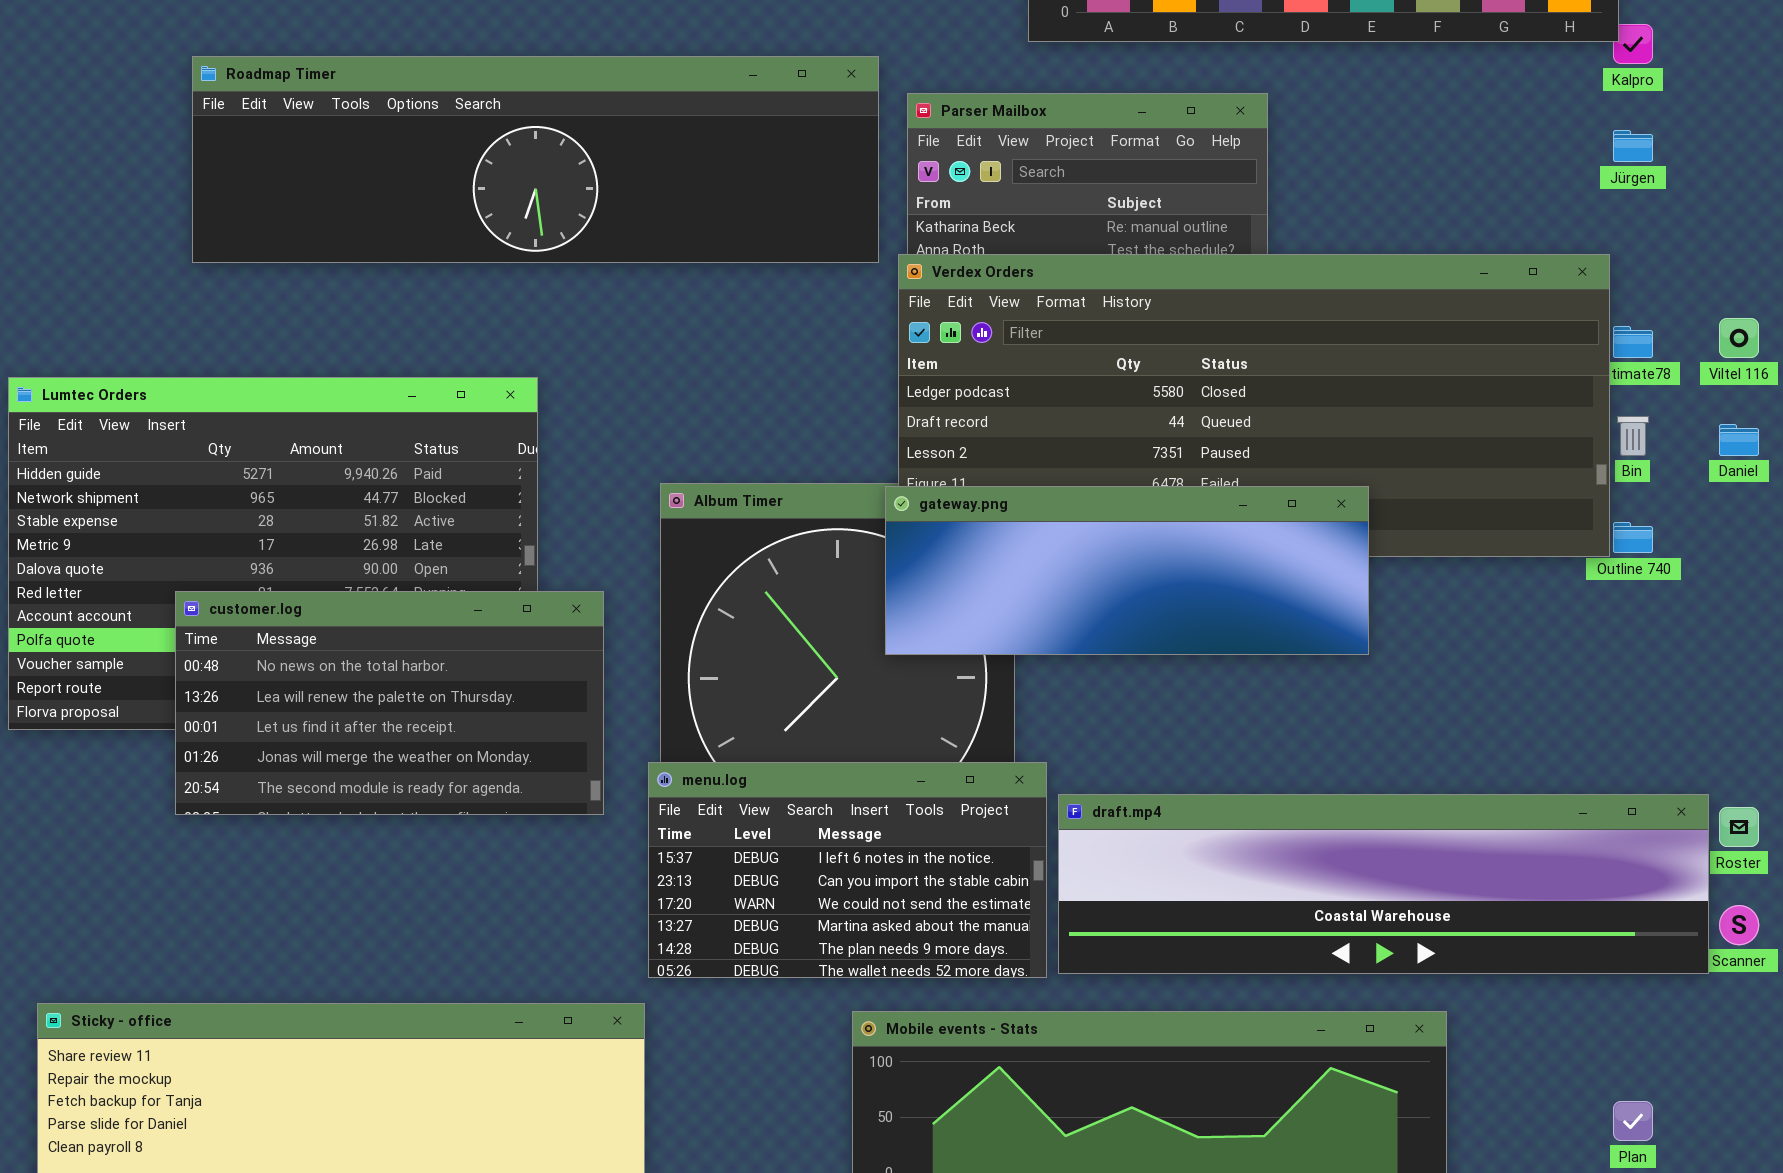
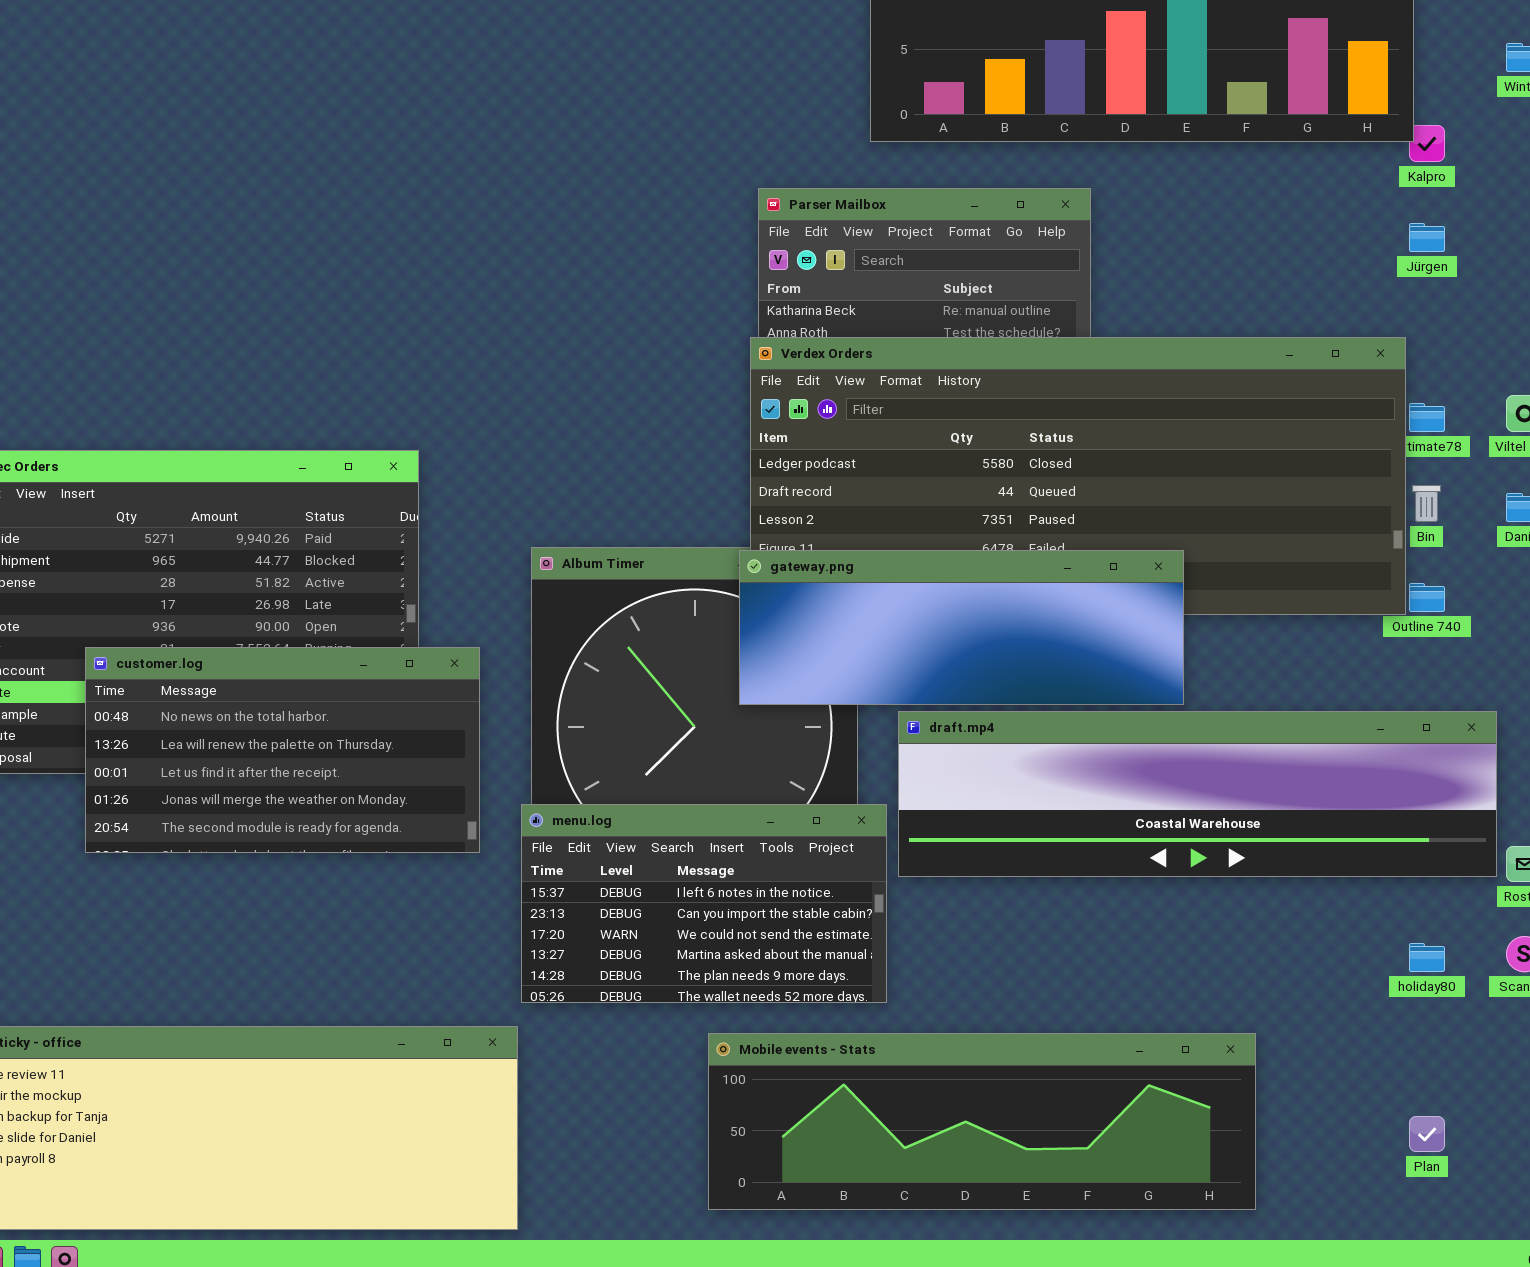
Roadmap Timer: [192,56,879,263] -> none, closed
draft.mp4: [1058,794,1709,974] -> [898,711,1497,877], moved

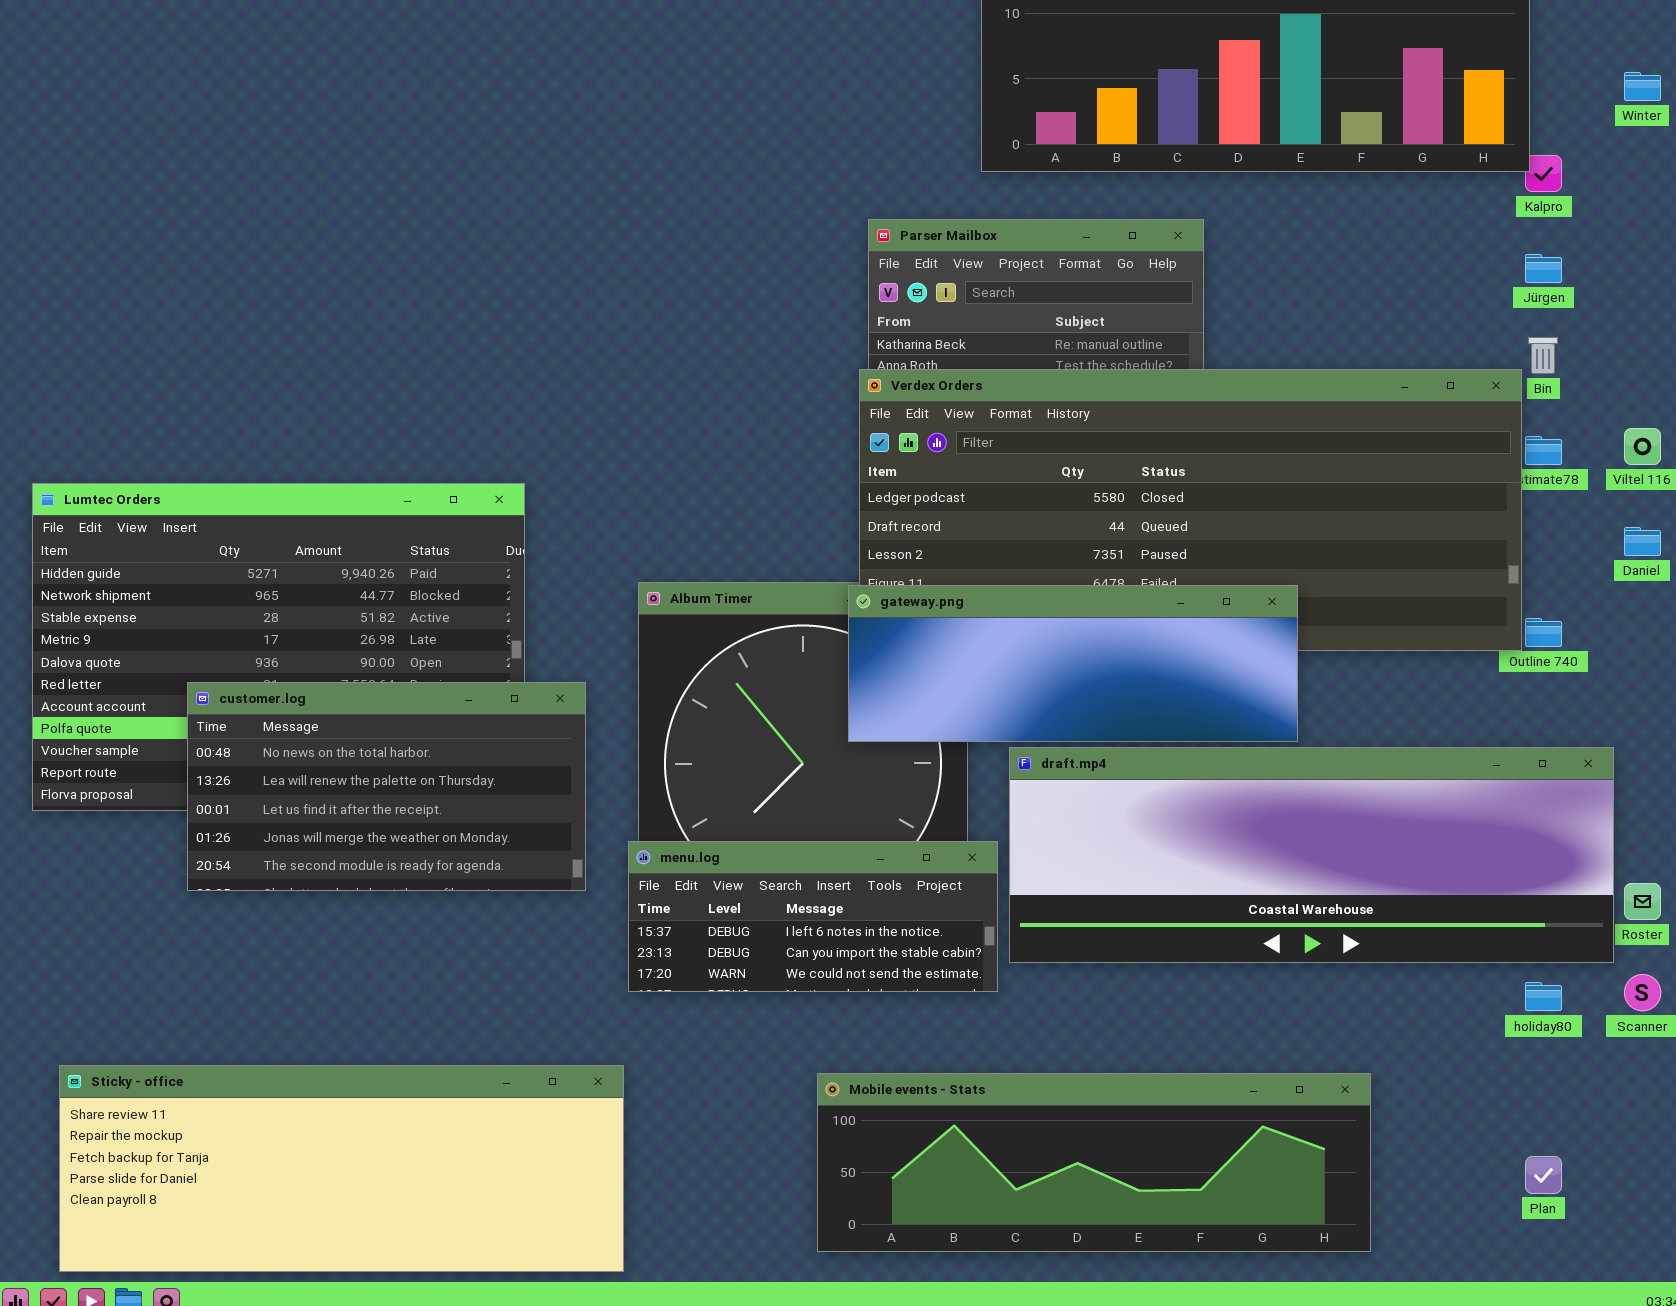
Bin: [1412,485,1441,522] -> [1528,337,1558,374], moved
draft.mp4: [898,711,1497,877] -> [1009,747,1614,963], resized
menu.log: [521,804,887,1003] -> [628,841,998,992], resized

